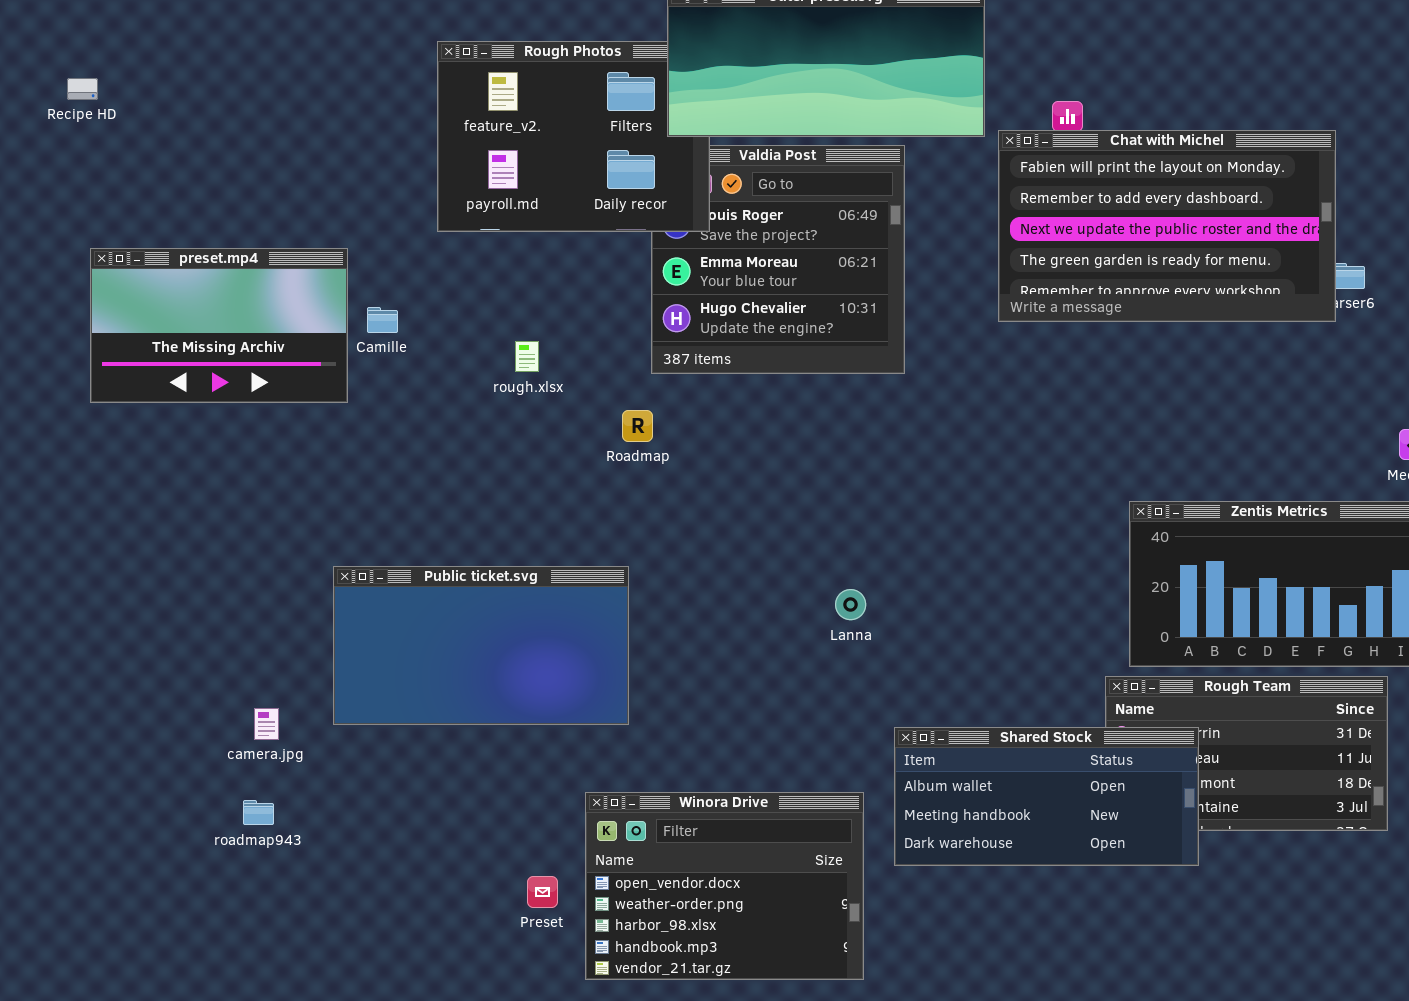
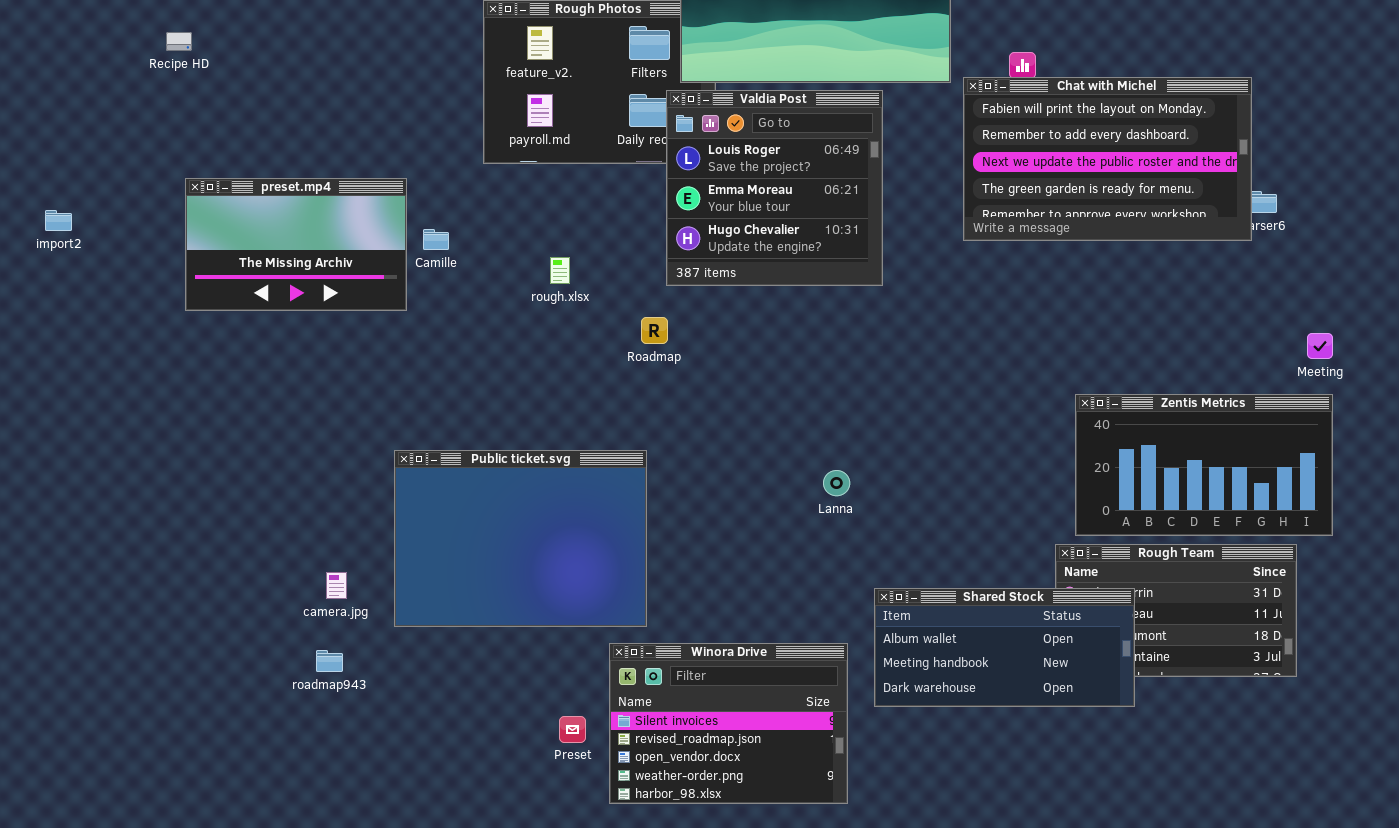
Valdia Post: [651,145,905,374] -> [666,90,883,286], raised
Public ticket.svg: [333,566,629,725] -> [394,450,647,627], resized
Winora Drive: [585,792,864,980] -> [609,643,848,804], scrolled up 2 rows

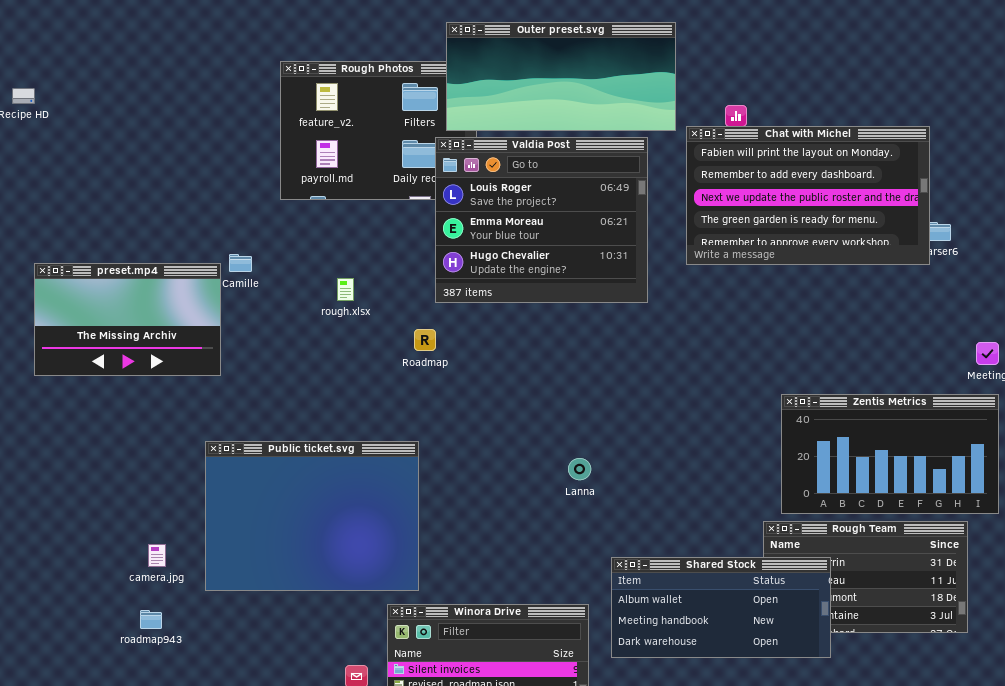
Valdia Post: [666,90,883,286] -> [435,137,648,303], resized
preset.mp4: [185,178,407,311] -> [34,263,221,376], moved

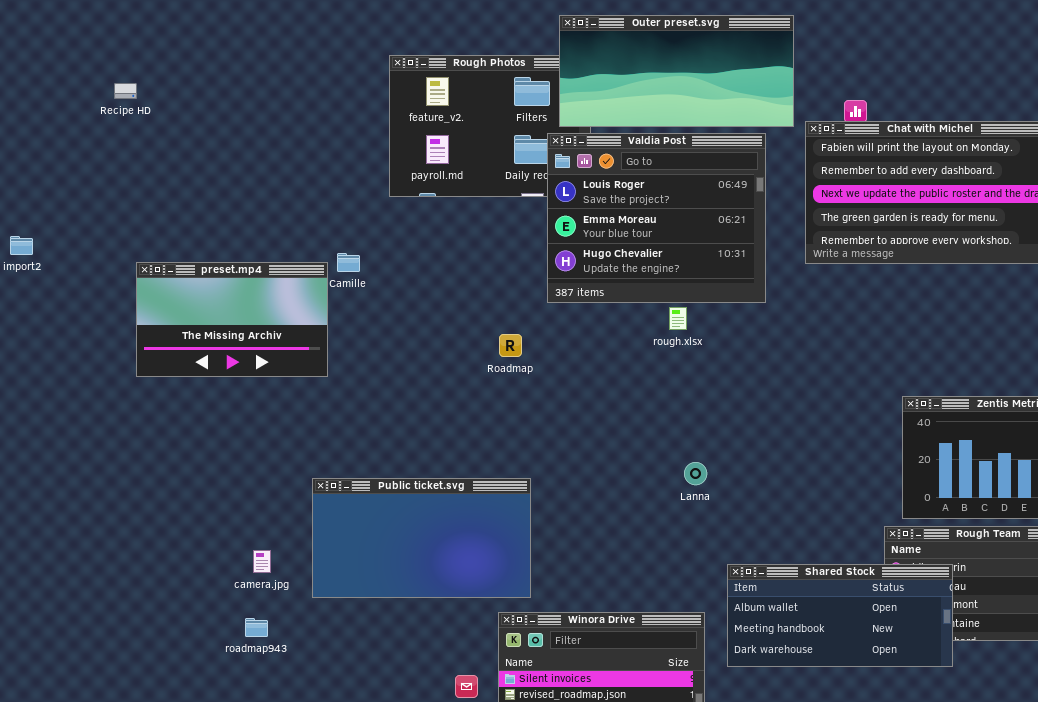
rough.xlsx: [337,278,354,301] -> [669,307,687,330], moved
Roadmap: [414,329,436,351] -> [499,334,522,357], moved
Public ticket.svg: [205,441,419,591] -> [312,478,531,598], resized

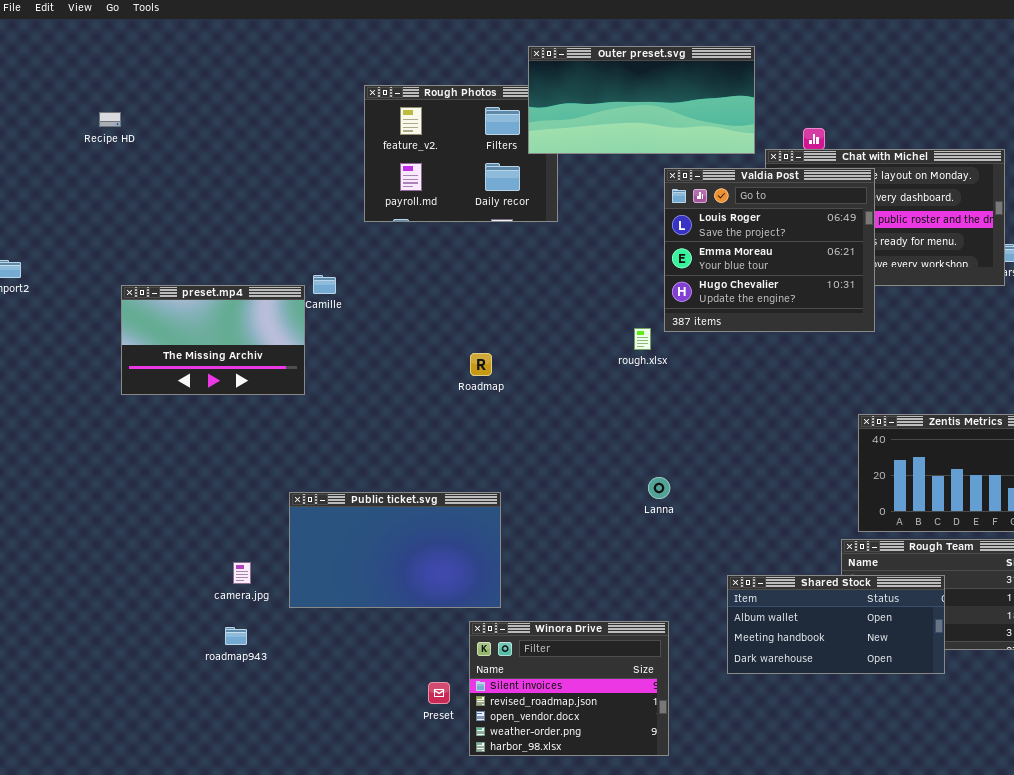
Valdia Post: [547,133,766,303] -> [664,168,875,332], moved
Shared Stock: [727,564,953,667] -> [727,575,945,674], moved

